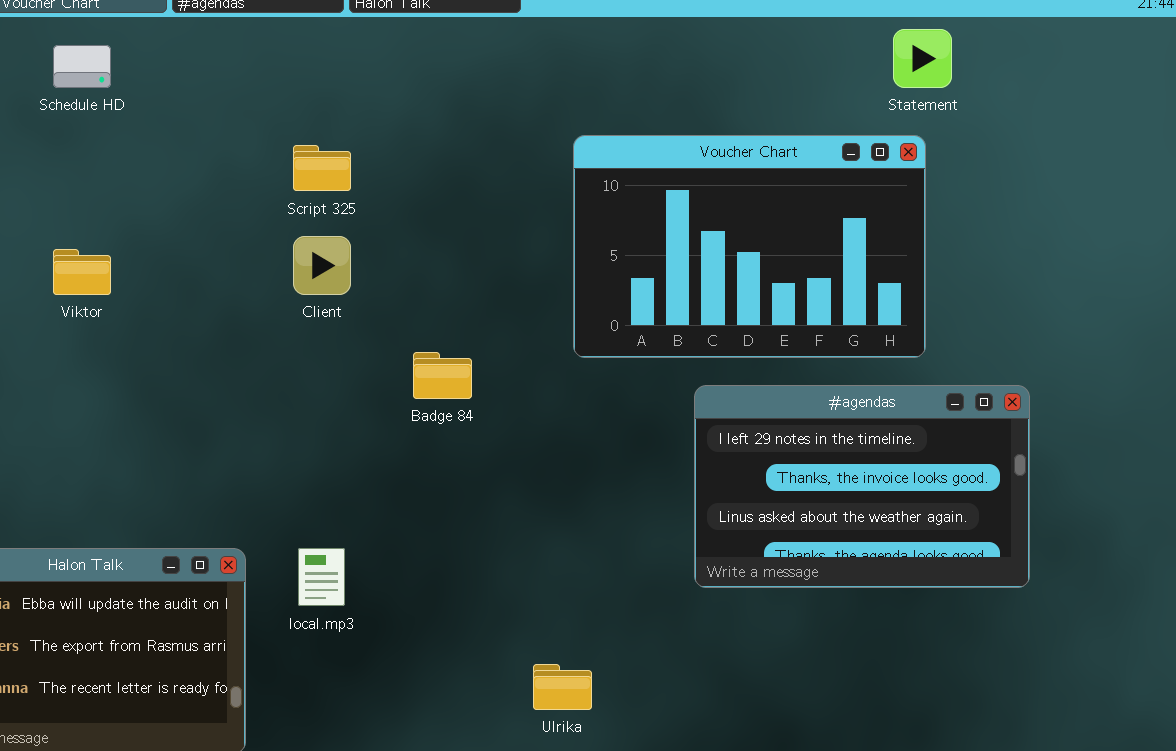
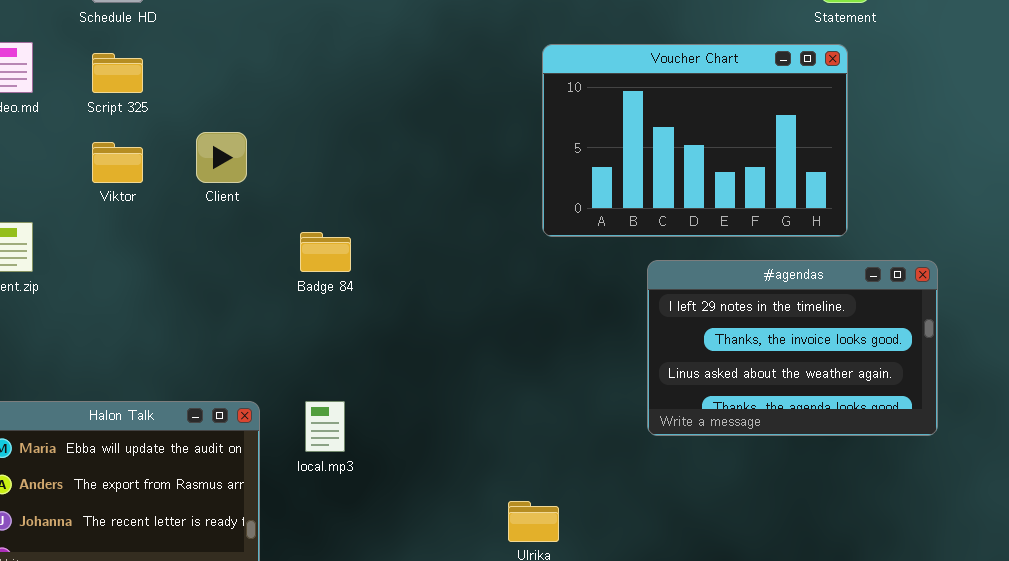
Script 325: [293,145,351,191] -> [92,53,143,93], moved
Client: [293,236,351,295] -> [196,132,247,183], moved
Badge 84: [413,352,472,399] -> [300,232,351,272], moved

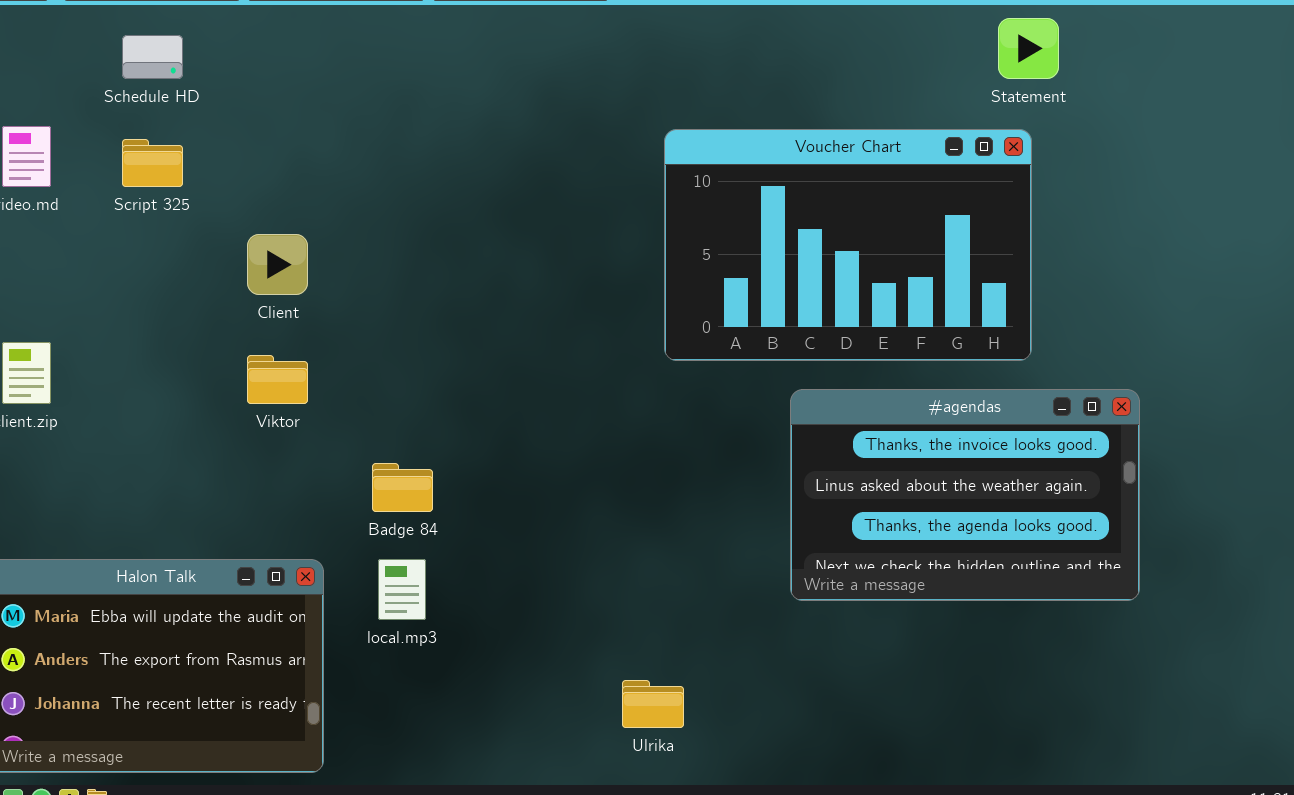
Viktor: [92,142,143,183] -> [247,355,308,404], moved
Badge 84: [300,232,351,272] -> [372,463,433,512], moved
#agendas: [647,260,938,436] -> [790,389,1140,601], scrolled down 1 row

